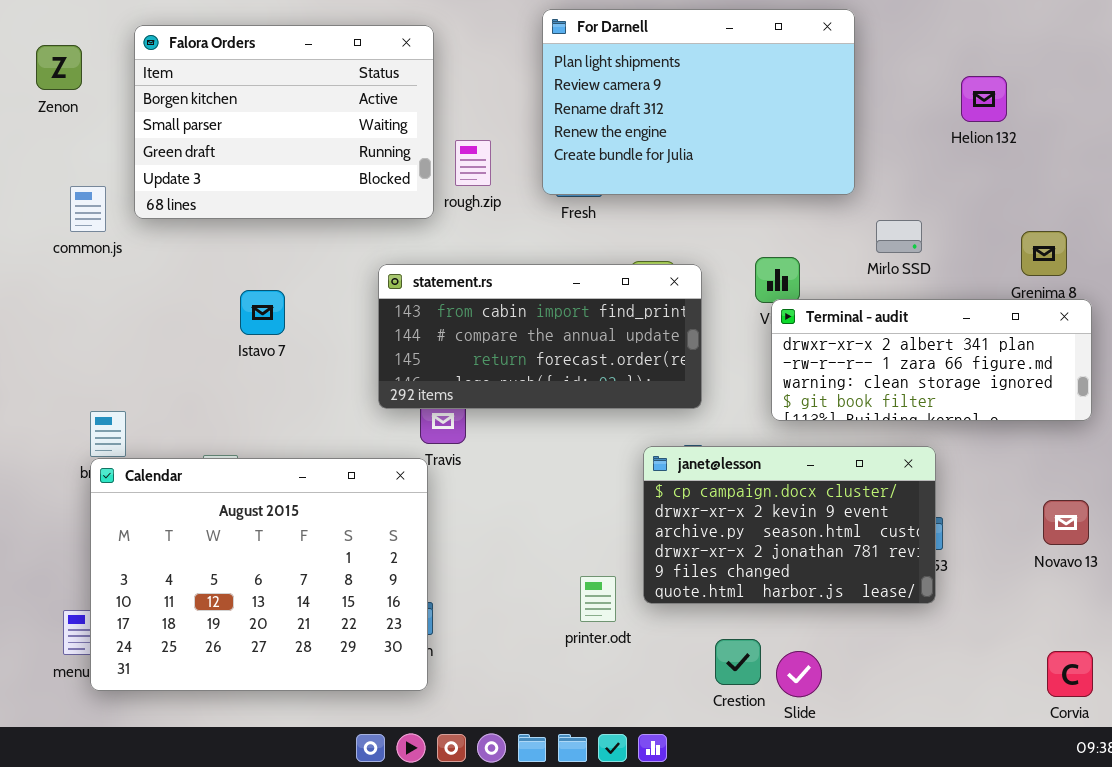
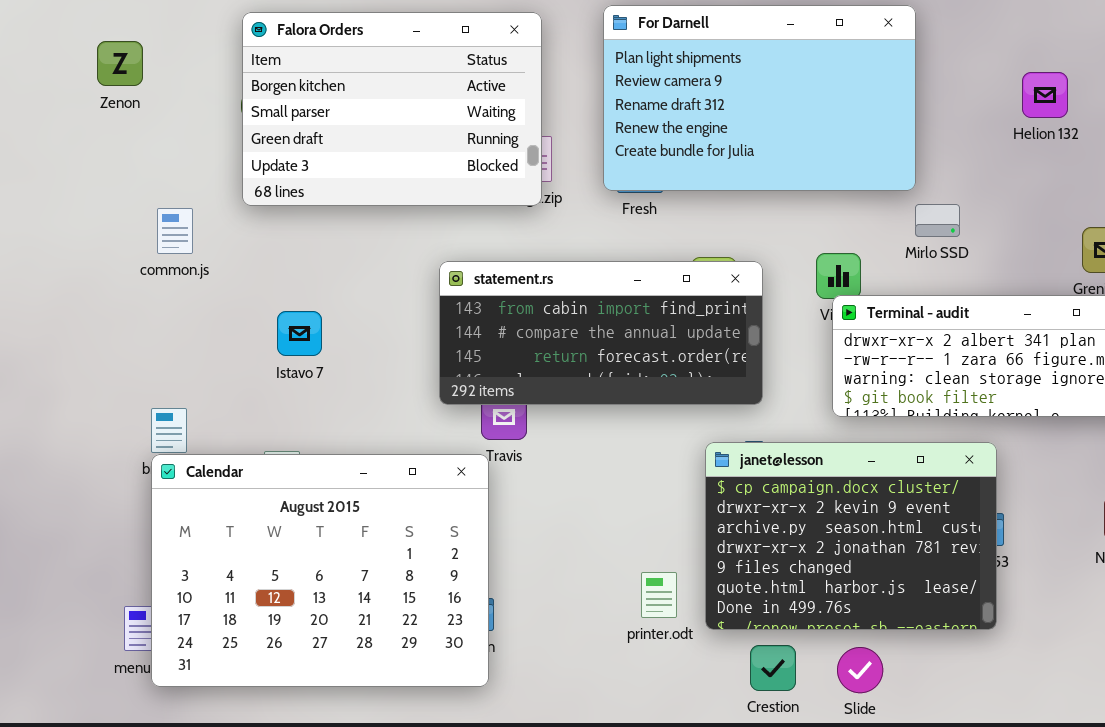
Falora Orders: [134,25,434,219] -> [242,12,542,206], moved
common.js: [70,186,106,232] -> [157,208,193,254], moved
Mirlo SSD: [876,220,922,253] -> [915,204,960,237], moved
Istavo 7: [240,290,285,335] -> [277,311,322,356], moved
janet@lesson: [643,446,936,604] -> [705,442,997,630], resized
Crestion: [715,639,761,685] -> [750,645,796,691], moved

